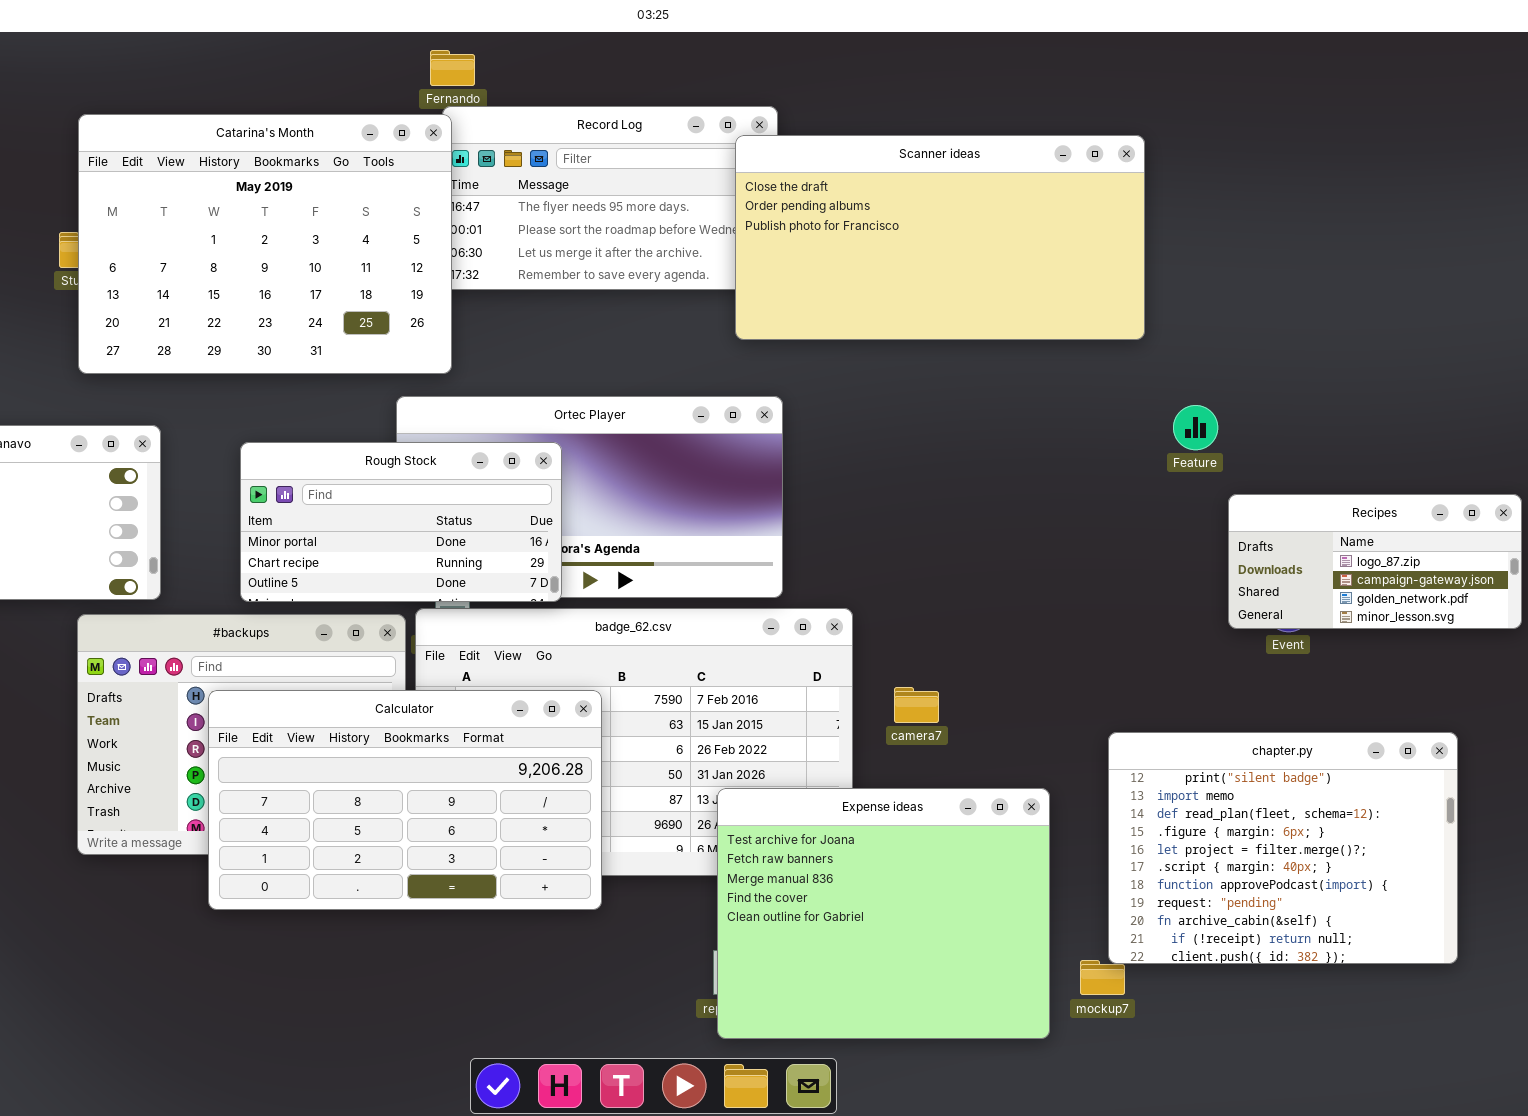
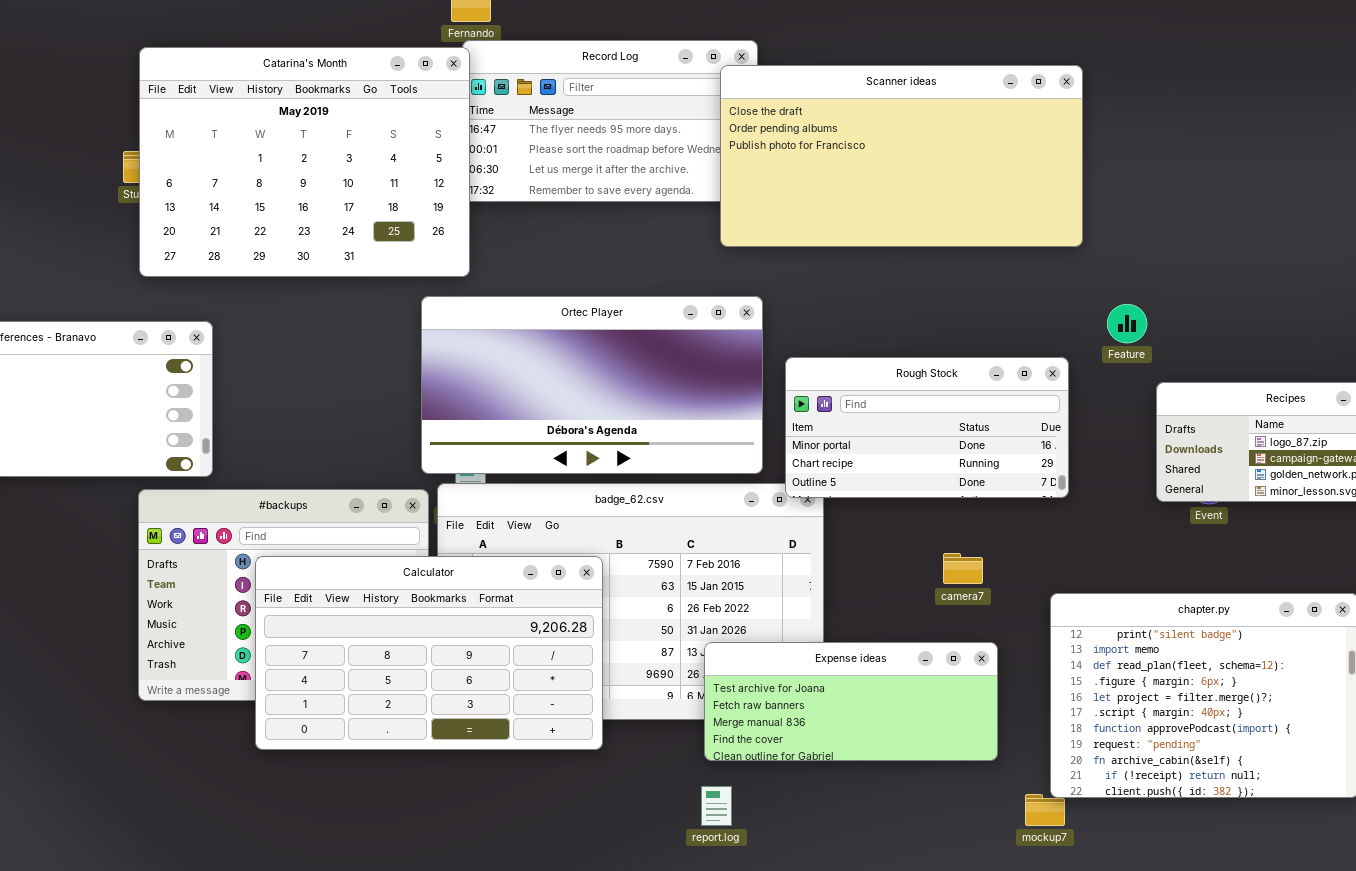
Rough Stock: [240,442,562,602] -> [785,357,1069,498], moved
camera7: [894,687,939,723] -> [943,553,983,584], moved
Expense ideas: [717,788,1050,1039] -> [704,642,998,761], resized

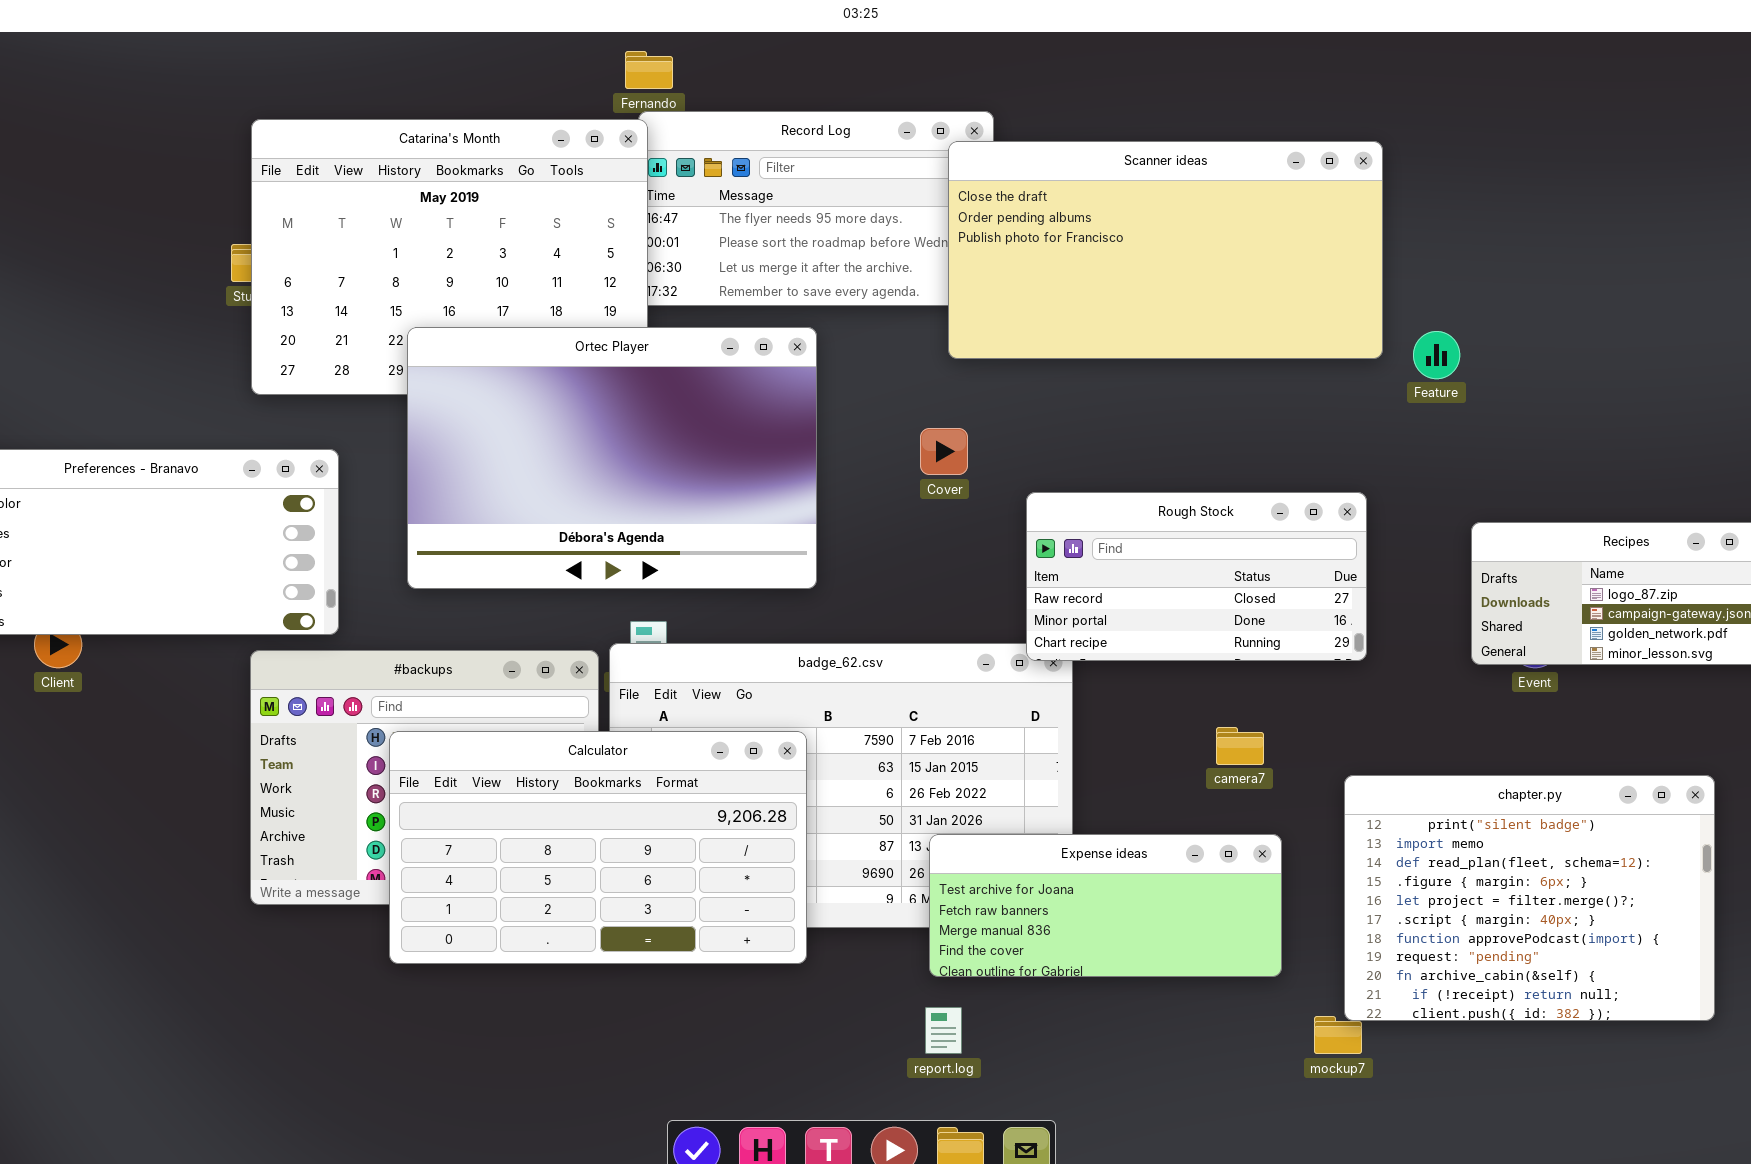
Ortec Player: [421,296,763,474] -> [407,327,817,589], moved, resized
Feature: [1107,304,1147,343] -> [1413,331,1460,379], moved
Rough Stock: [785,357,1069,498] -> [1026,492,1367,661], scrolled up 1 row

